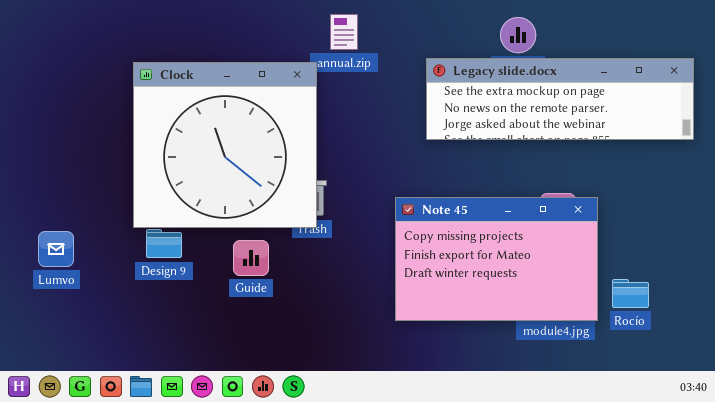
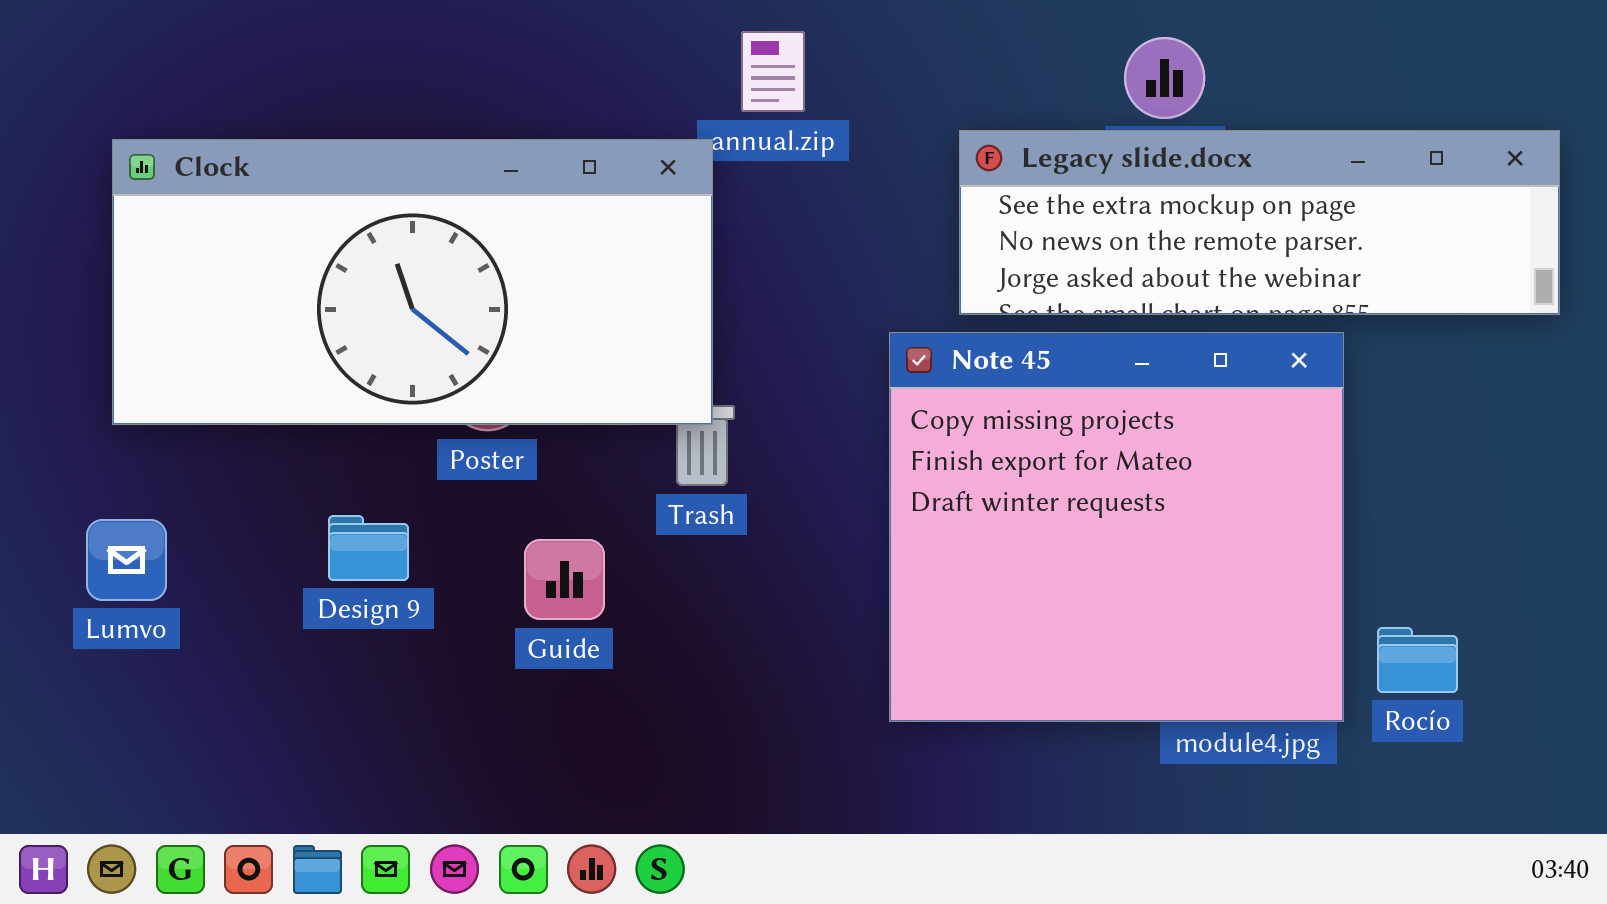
Clock: [133,62,317,228] -> [112,139,713,425], resized
Note 45: [395,197,598,321] -> [889,332,1344,722], resized

